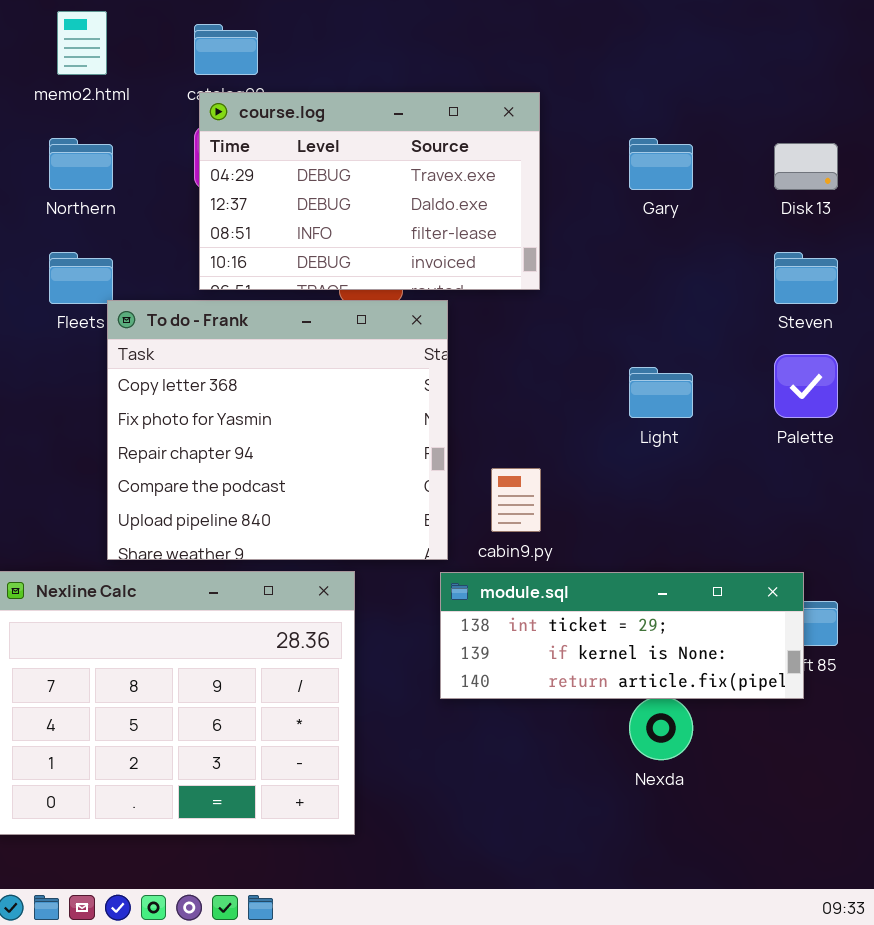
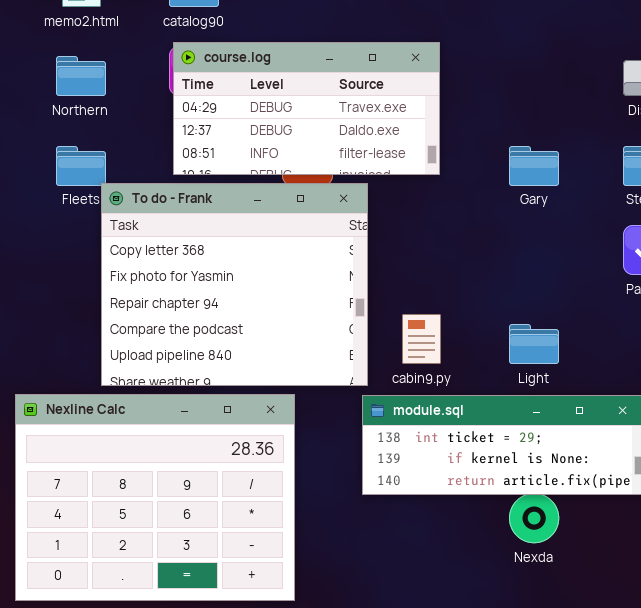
course.log: [199,92,540,290] -> [173,42,440,175], resized
Gary: [629,138,693,190] -> [509,146,559,186], moved
Light: [629,367,693,418] -> [509,324,559,364], moved

